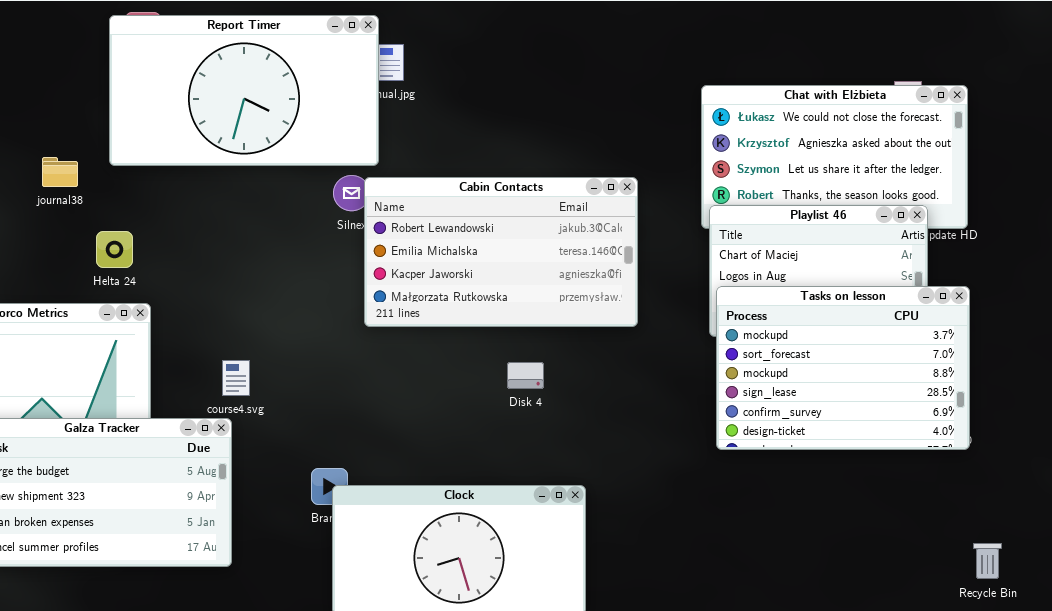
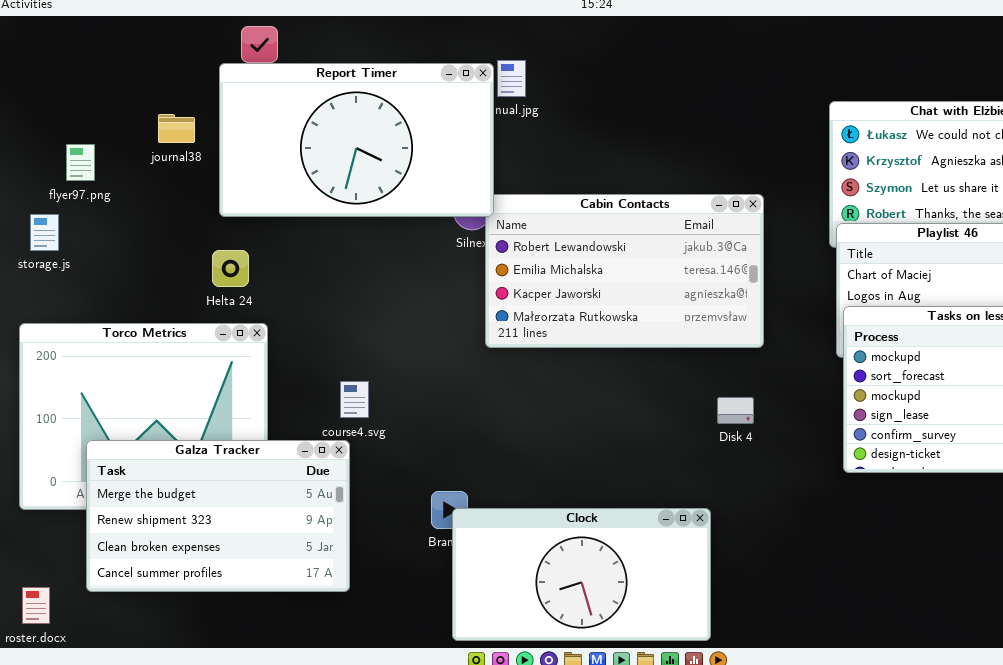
Report Timer: [109,15,379,166] -> [219,63,494,217], moved
journal38: [42,157,78,187] -> [158,114,195,143], moved
Disk 4: [507,362,544,389] -> [717,397,754,424], moved

